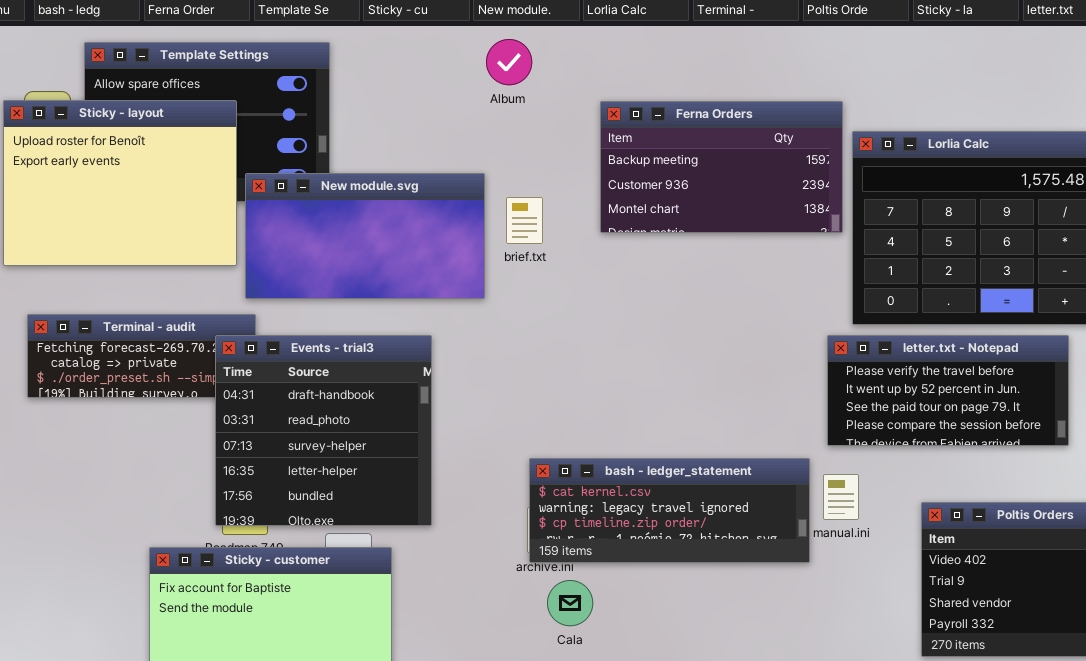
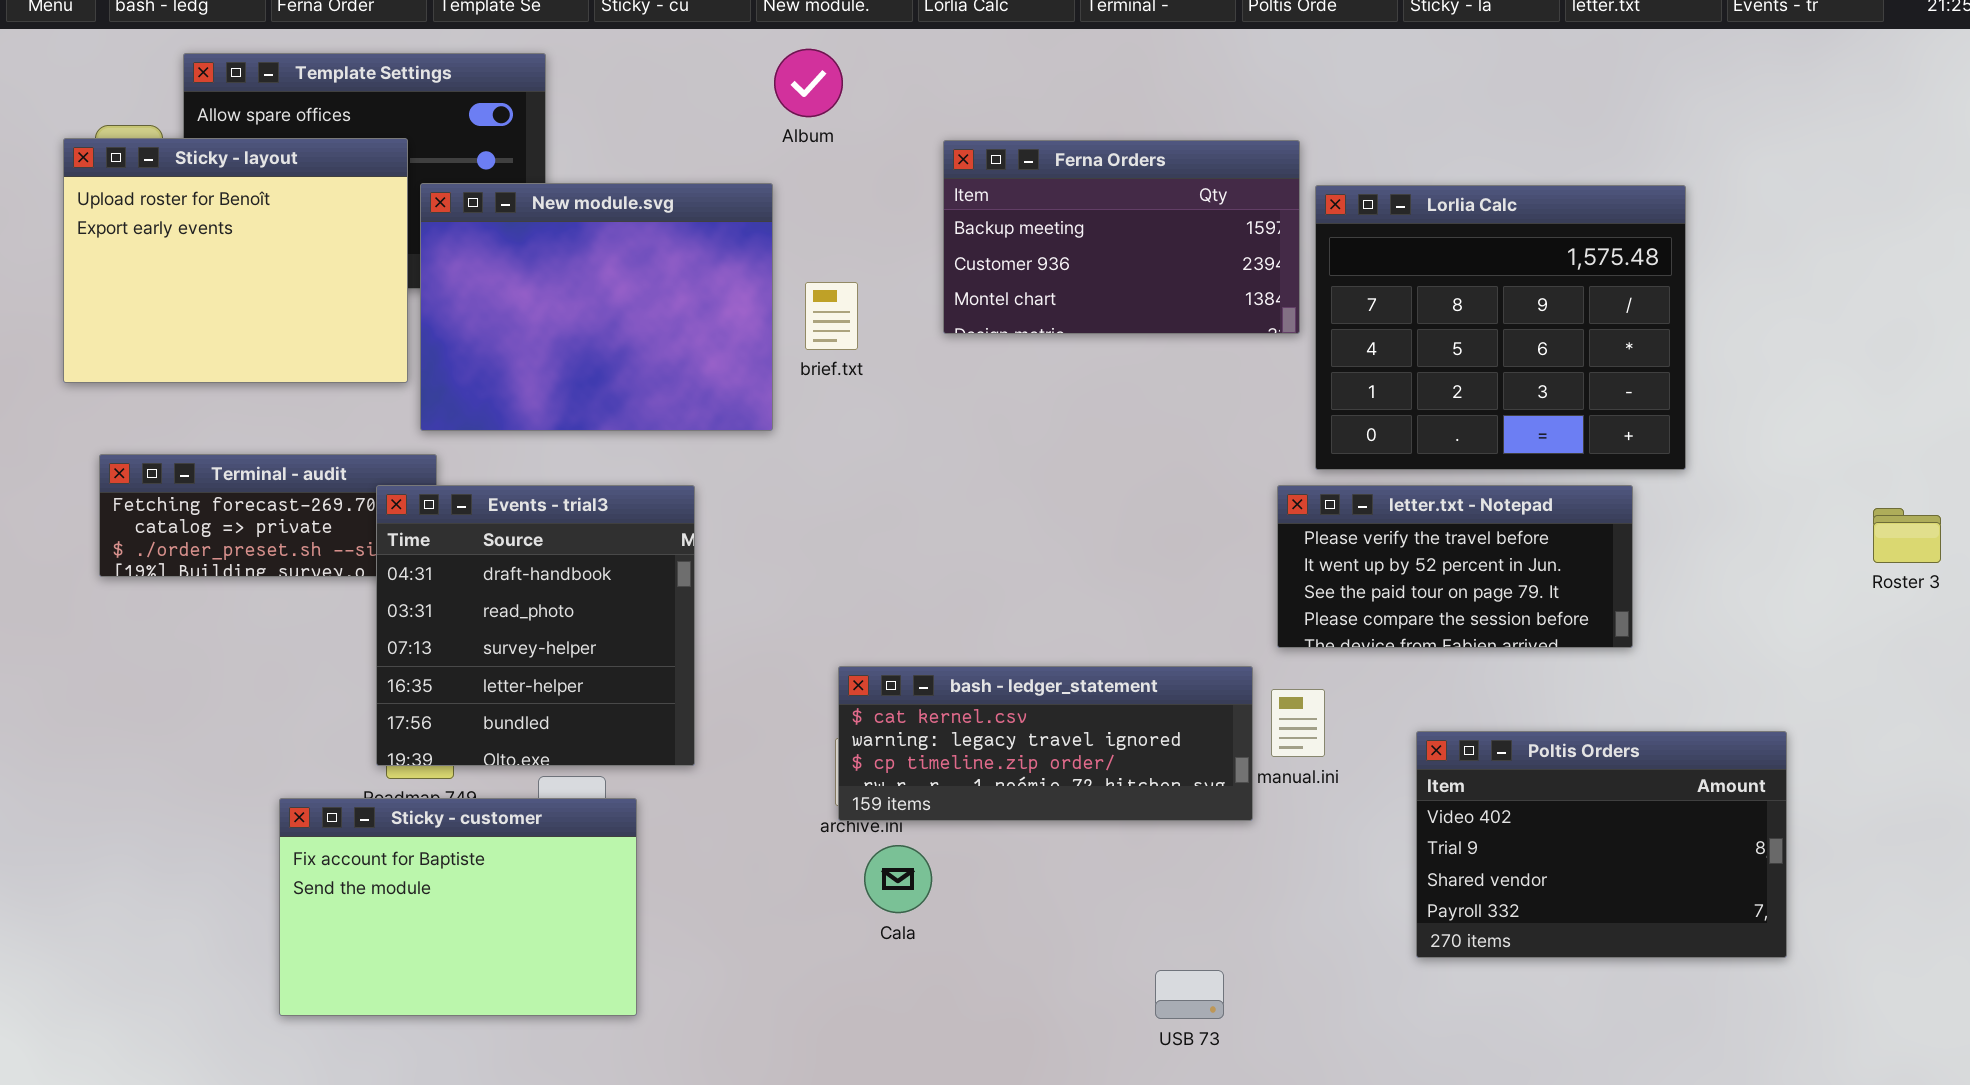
New module.svg: [245,173,485,299] -> [420,183,773,431], resized

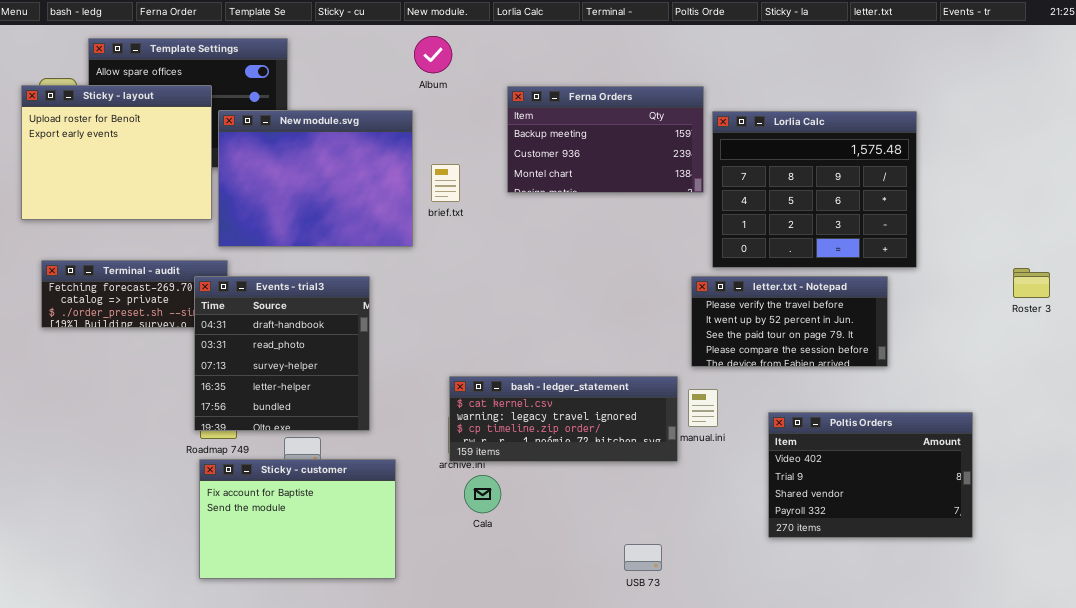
Roster 3: [1873,508,1941,563] -> [1013,268,1050,298], moved
Sticky - customer: [279,798,637,1016] -> [199,459,396,579], moved

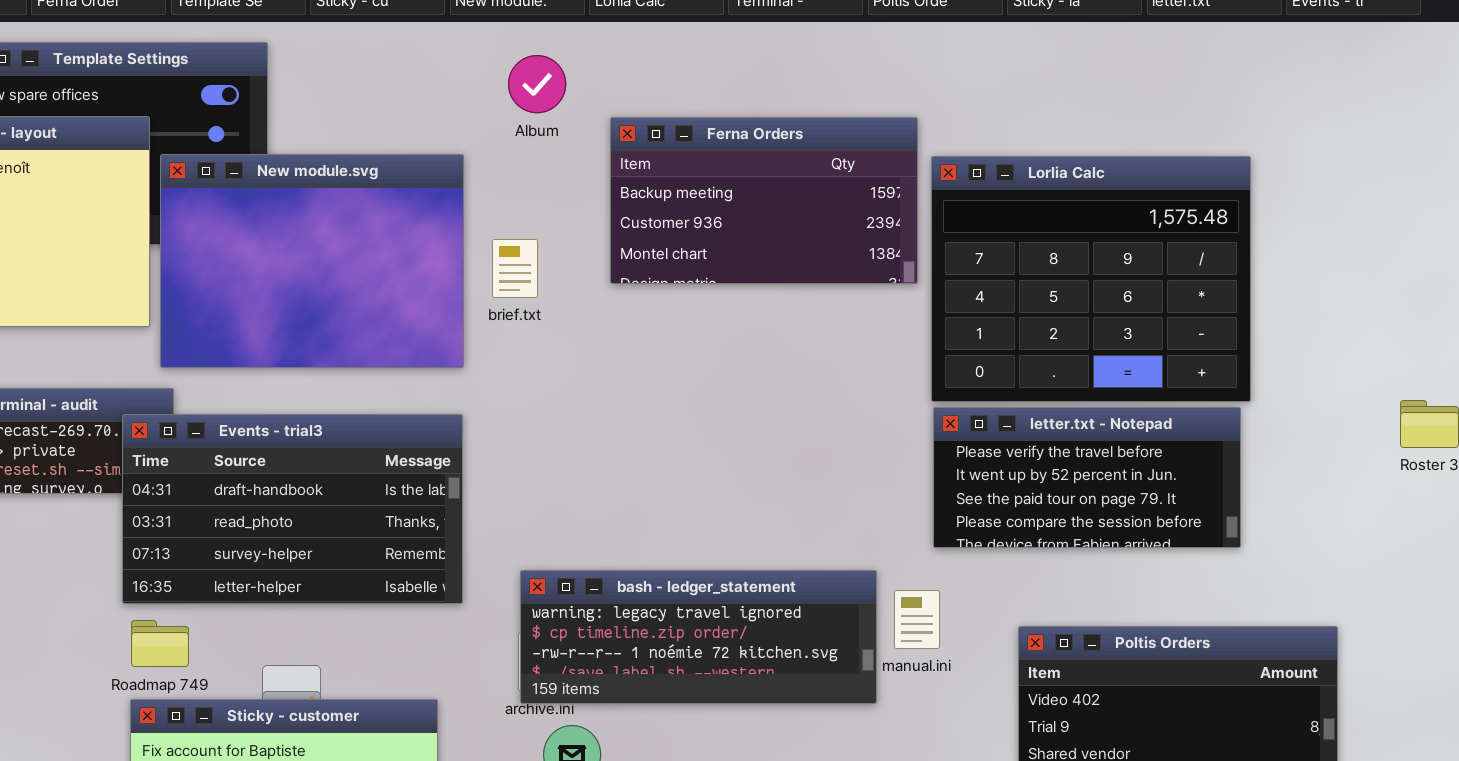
Album: [414,36,452,73] -> [508,55,566,113], moved
Events - trial3: [194,276,370,431] -> [122,414,463,604], resized
letter.txt - Notepad: [691,276,888,367] -> [933,407,1241,548], moved
bash - ledger_statement: [449,376,678,462] -> [520,570,877,704], scrolled down 1 row

